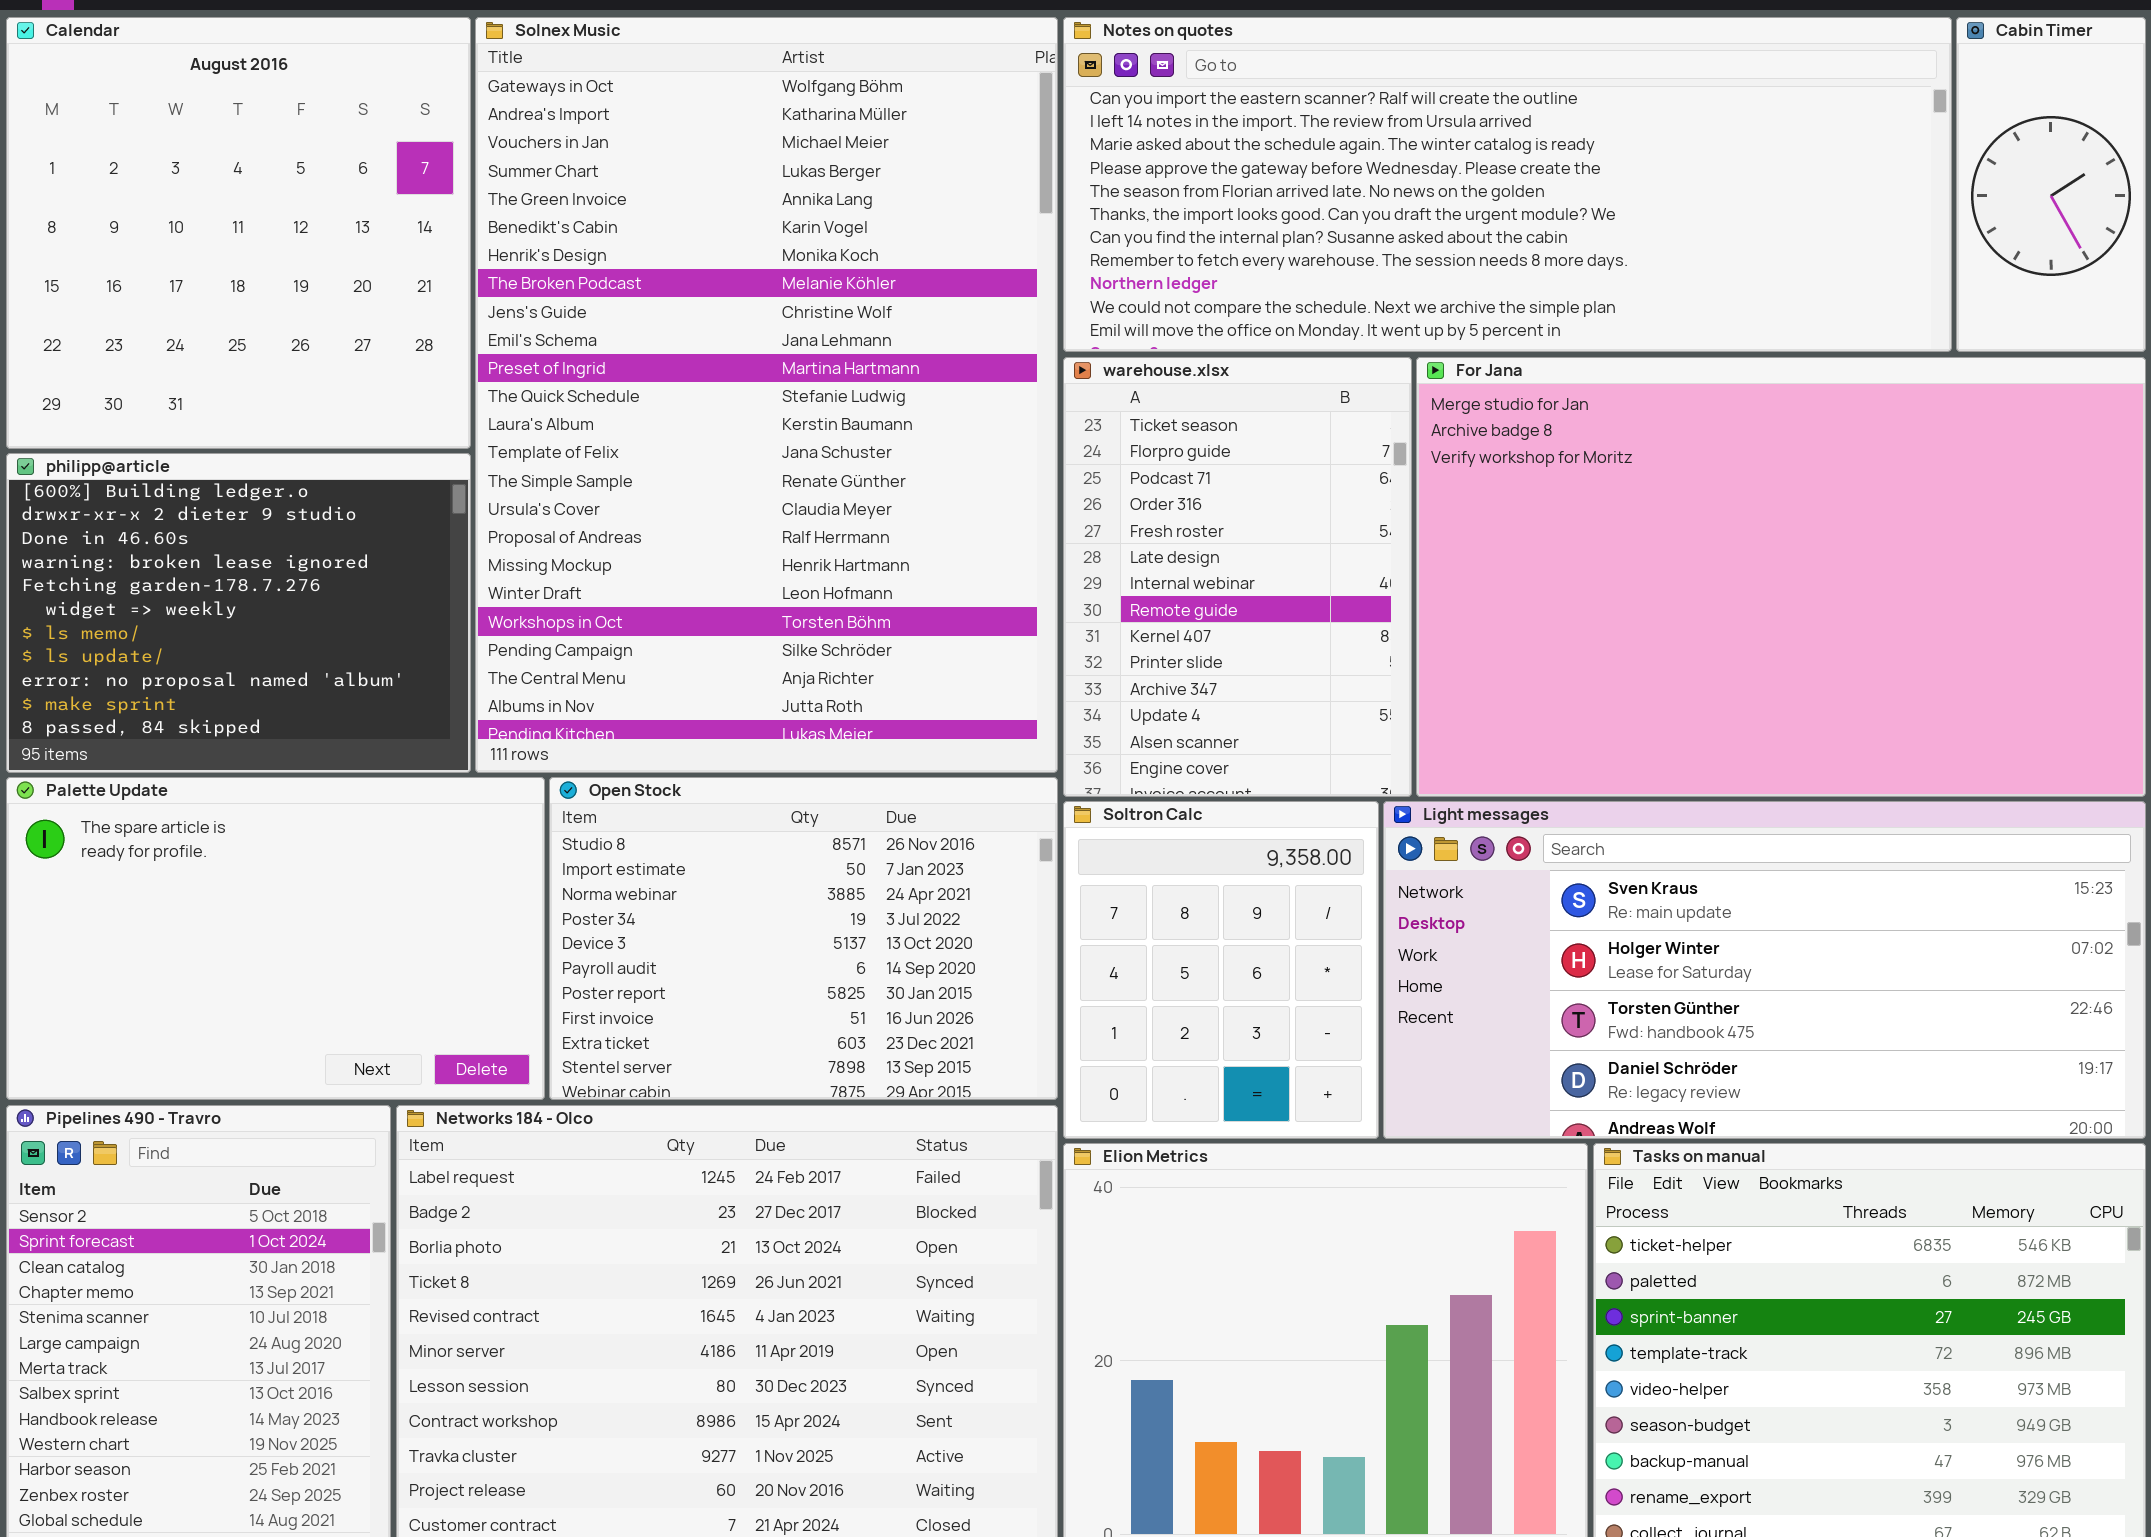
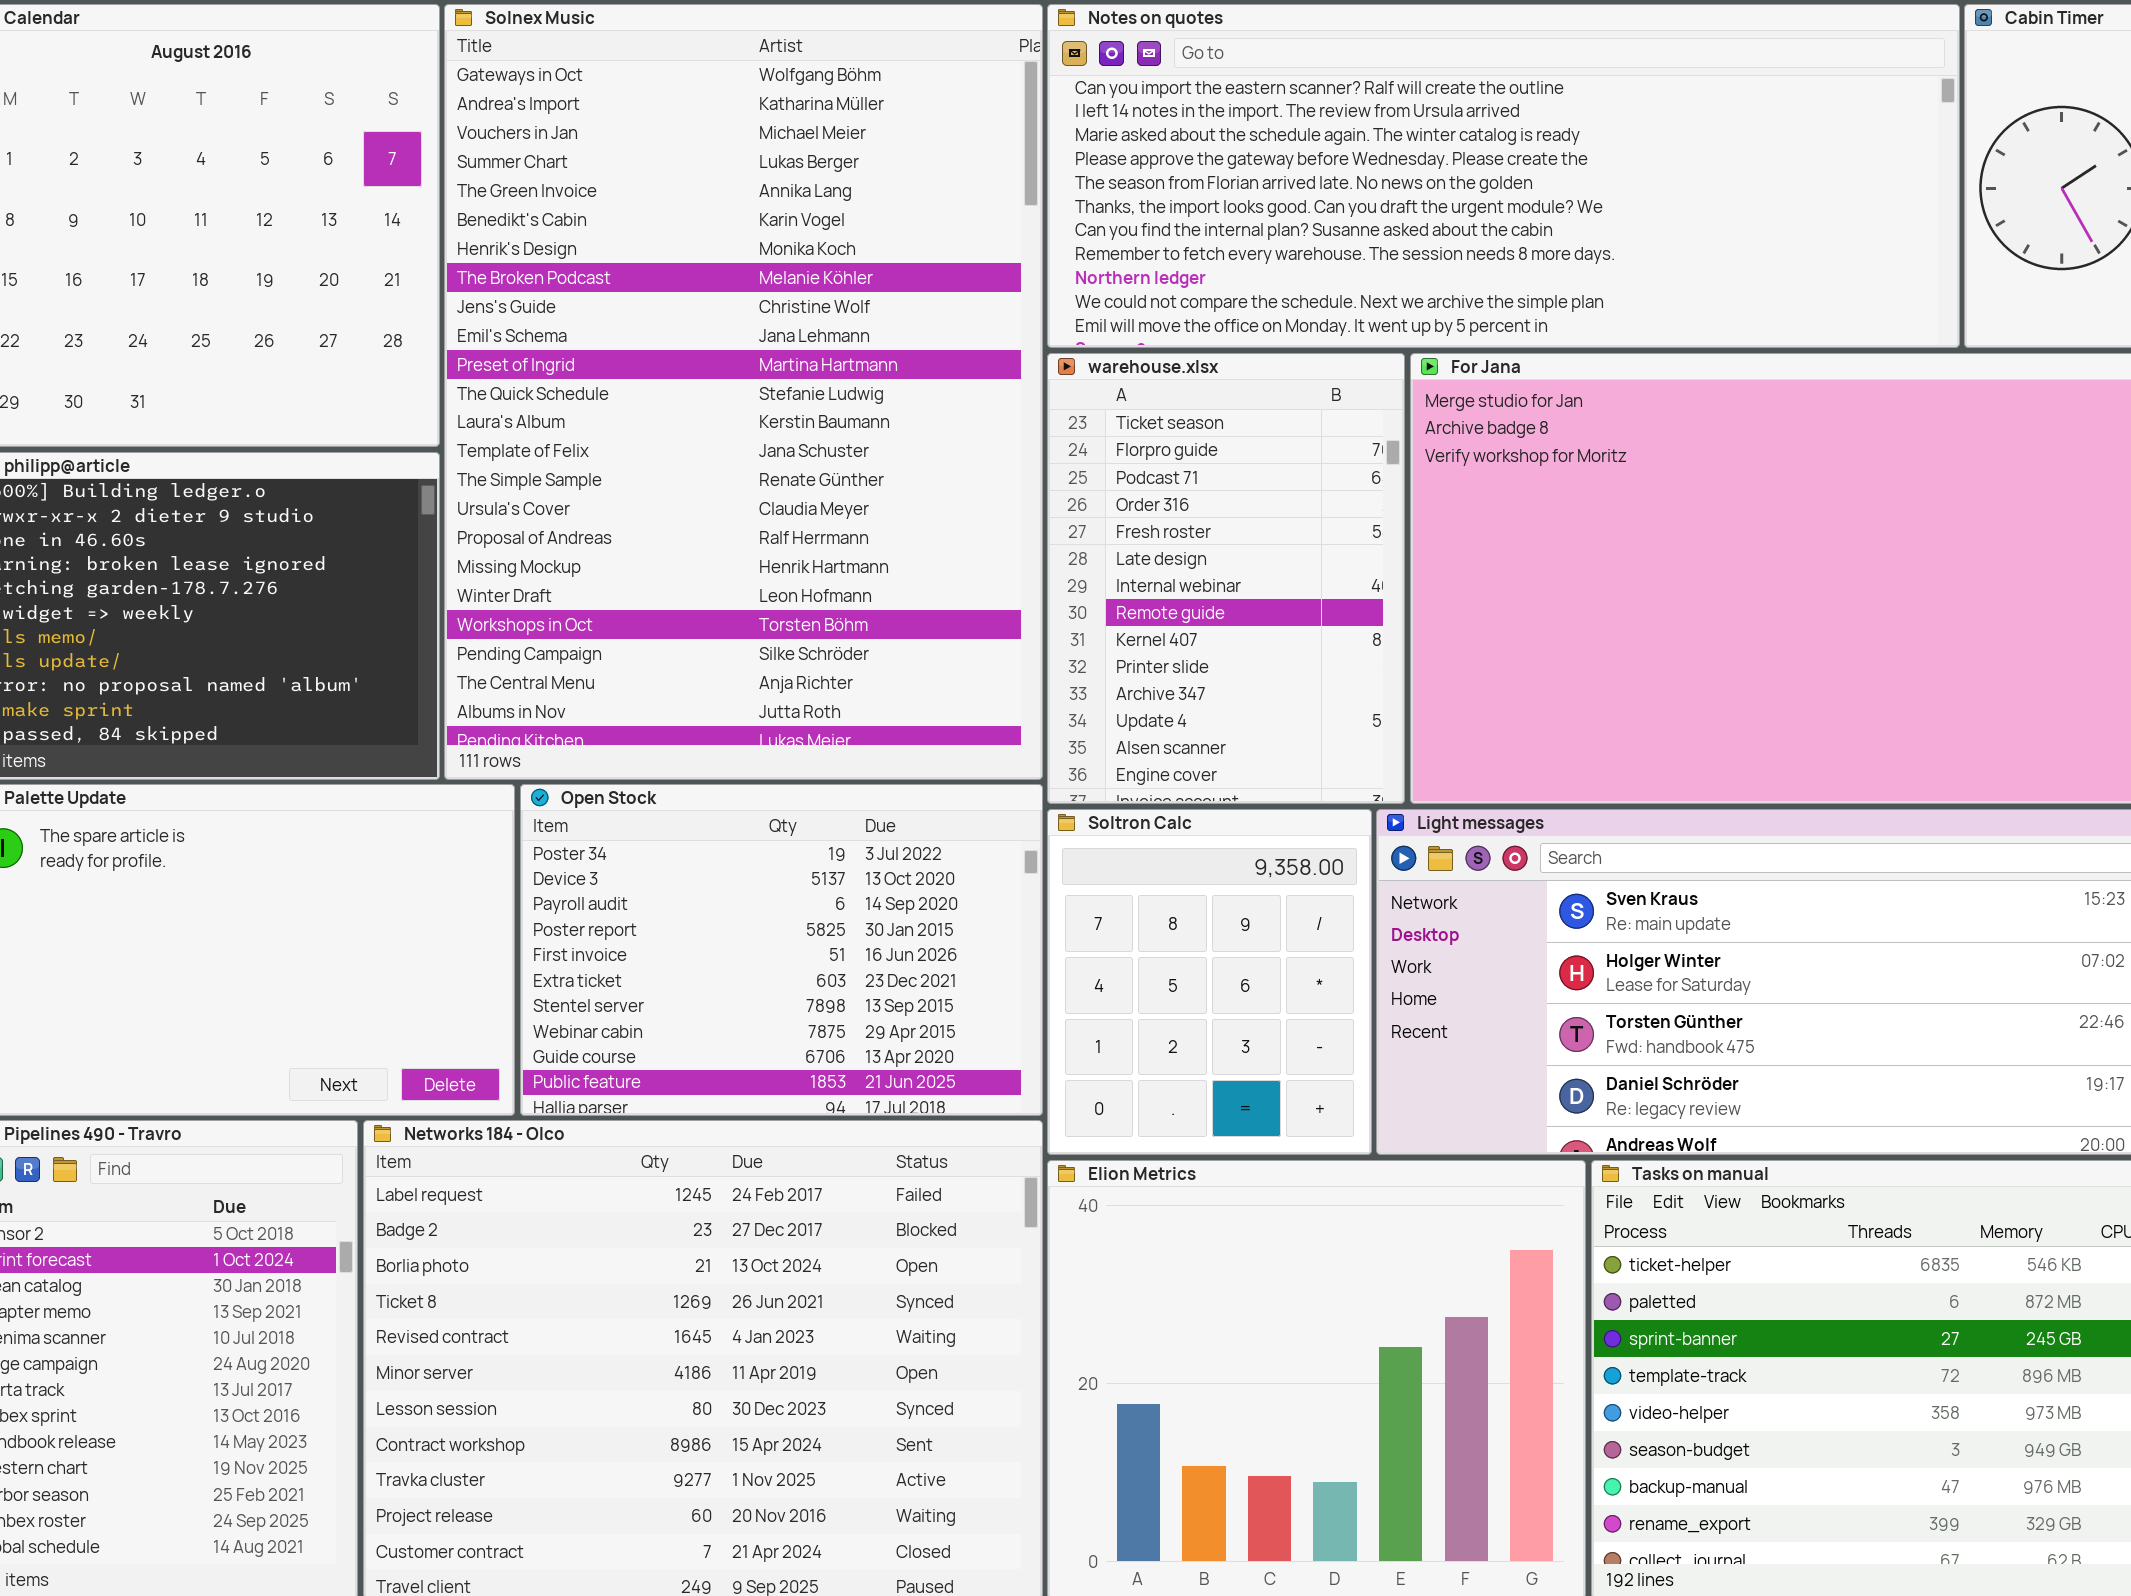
Open Stock: [549,777,1058,1100] -> [520,784,1043,1116], scrolled down 3 rows

